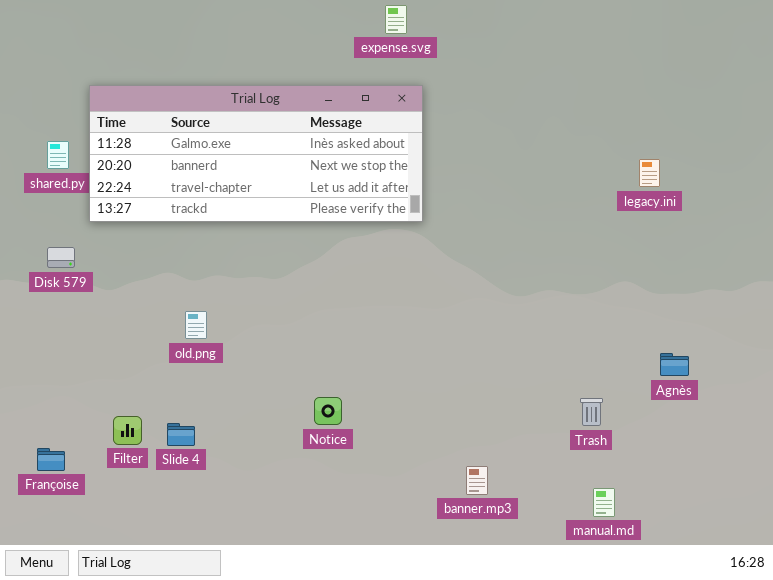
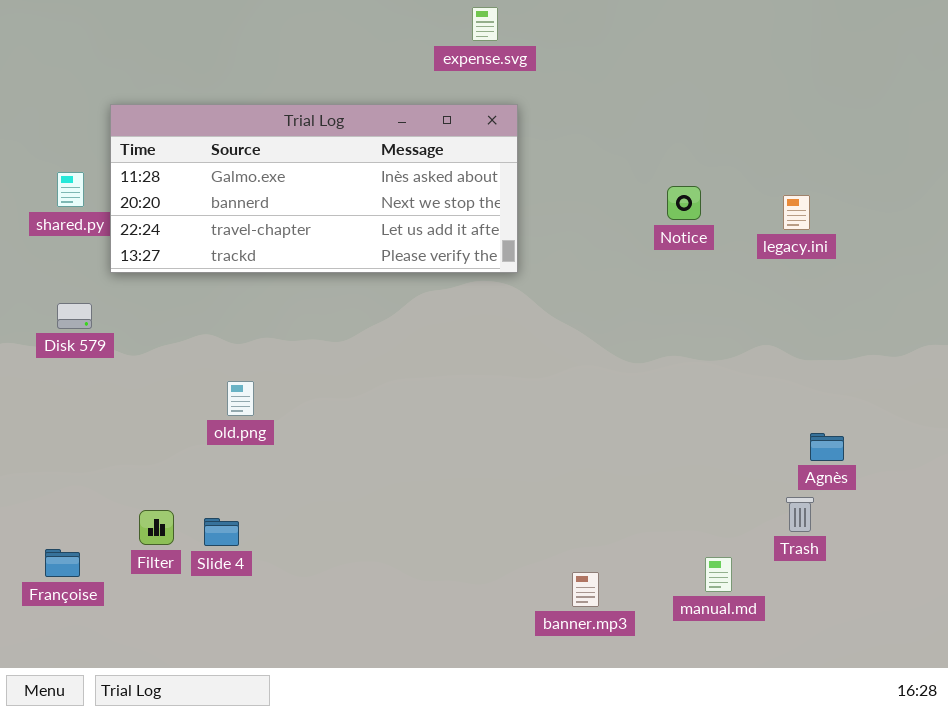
Notice: [314,397,342,425] -> [667,186,701,220], moved
Trash: [580,398,603,426] -> [786,497,814,532], moved
manual.md: [593,488,615,517] -> [705,557,732,592], moved

